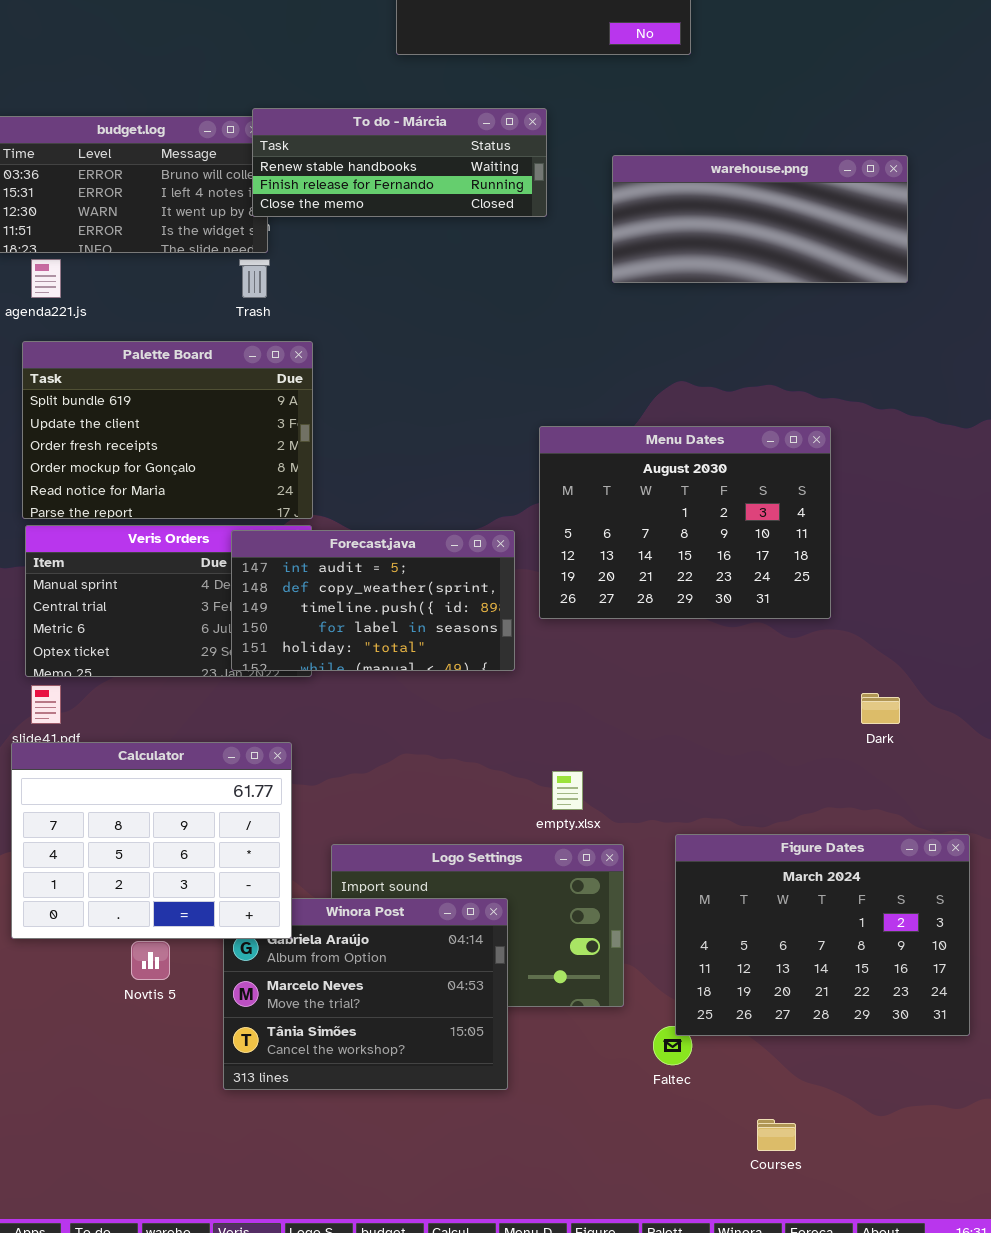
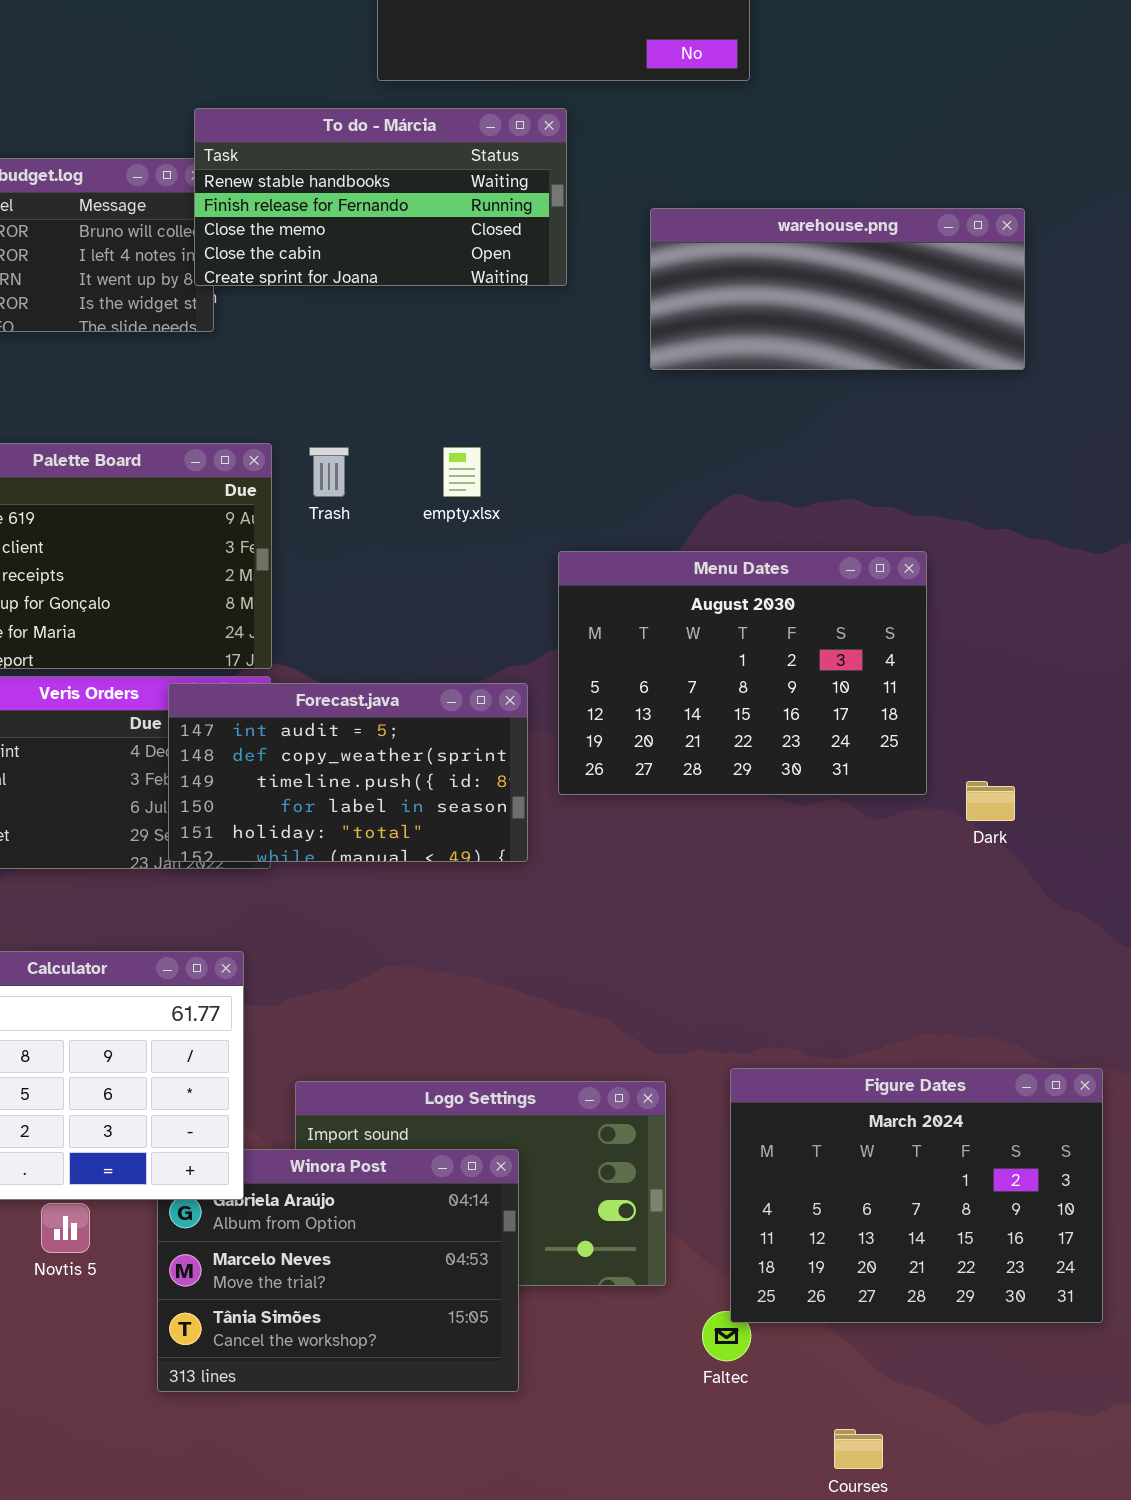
To do - Márcia: [252,108,547,217] -> [194,108,567,286], resized
Trash: [239,259,270,298] -> [309,447,349,497], moved
Dark: [861,693,900,724] -> [966,781,1015,821], moved
empty.xlsx: [552,771,583,810] -> [443,447,481,497], moved

